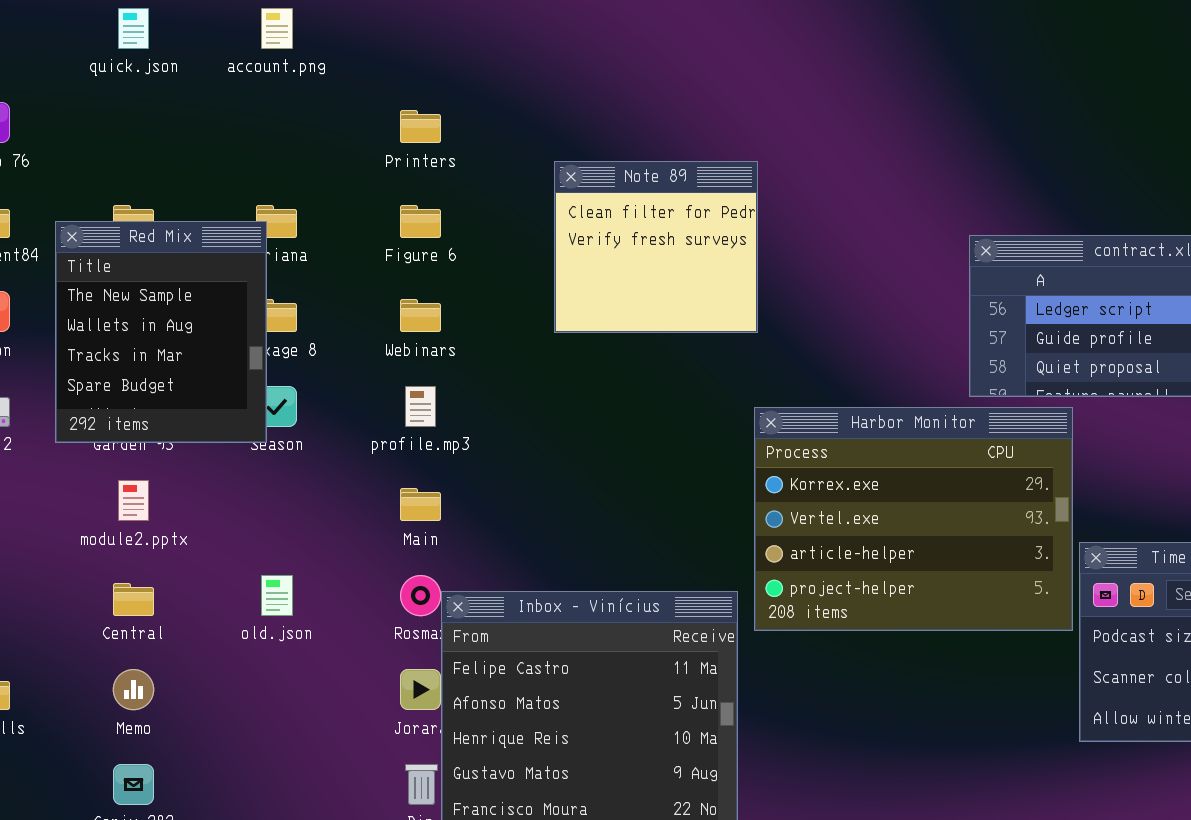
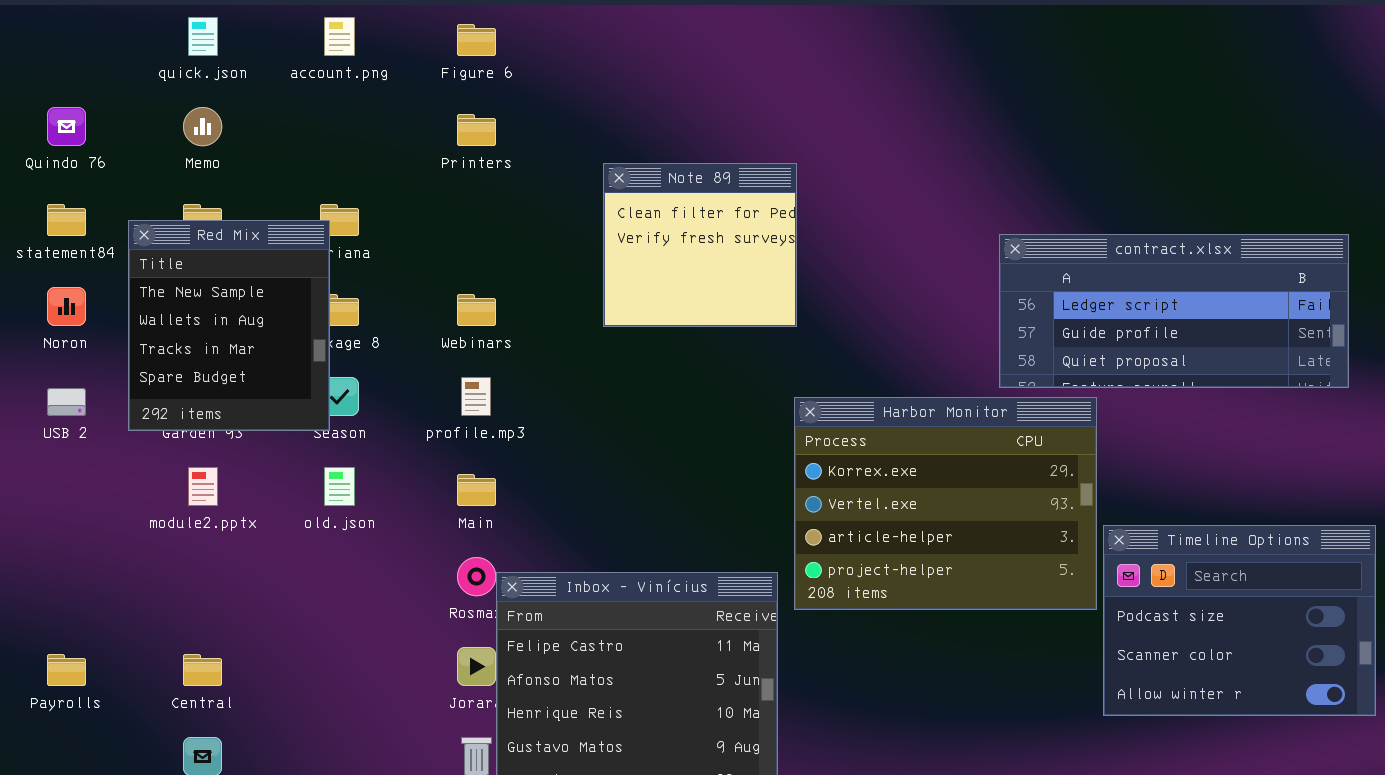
Figure 6: [400,205,441,238] -> [457,24,496,56], moved
old.json: [261,575,293,616] -> [324,467,355,506], moved
Central: [113,583,154,616] -> [183,654,222,686], moved
Memo: [113,669,154,710] -> [183,107,222,146], moved

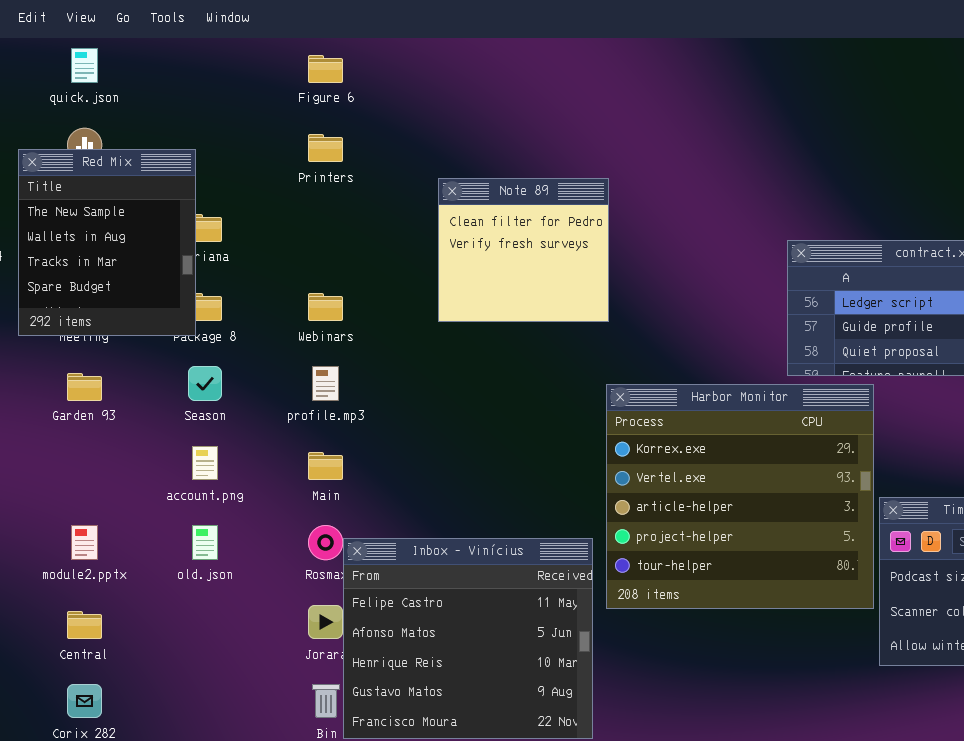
account.png: [324,17,355,56] -> [192,446,218,480], moved
Red Mix: [128,220,330,431] -> [18,149,196,336], moved
Harbor Monitor: [794,397,1097,610] -> [606,384,874,609], resized
module2.pptx: [188,467,218,506] -> [71,525,98,560], moved
old.json: [324,467,355,506] -> [192,525,218,560], moved

